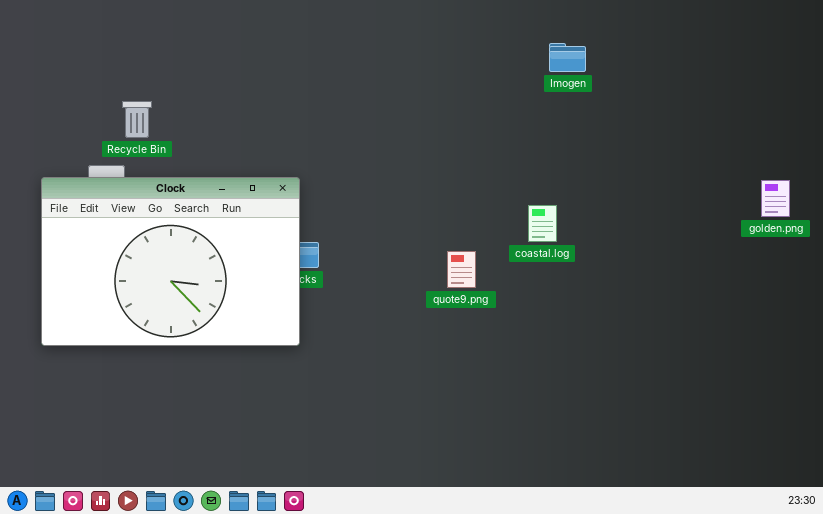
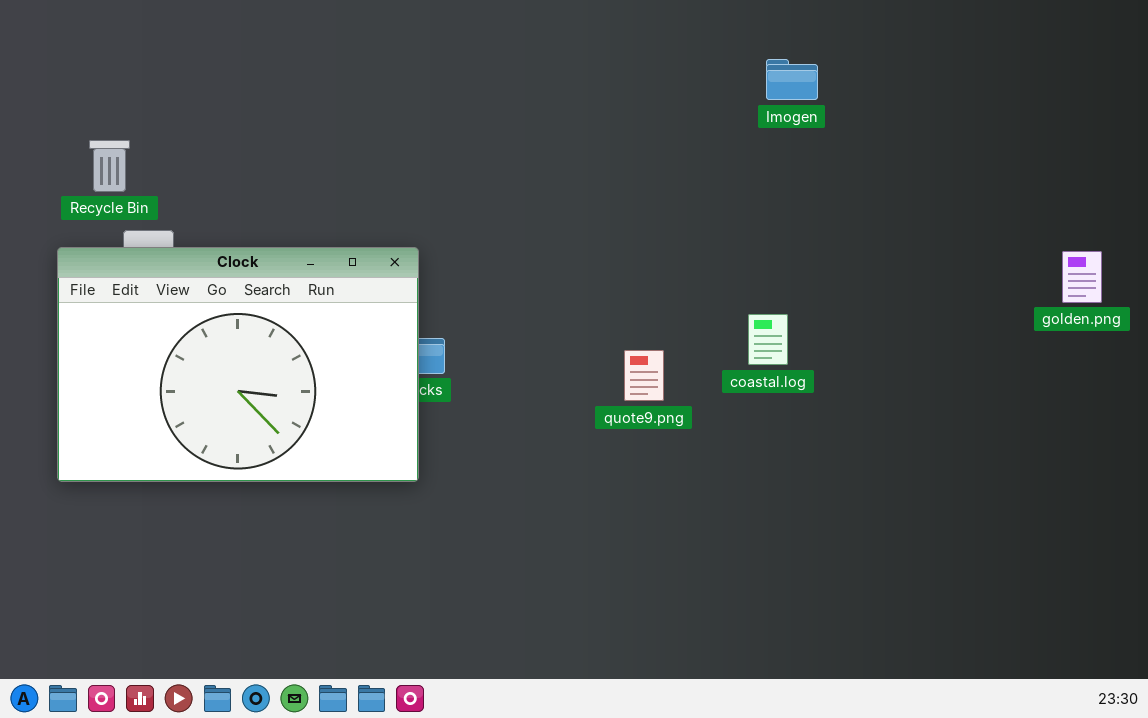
Recycle Bin: [122,101,152,138] -> [89,140,130,192], moved
coastal.log: [528,205,557,242] -> [748,314,788,365], moved

